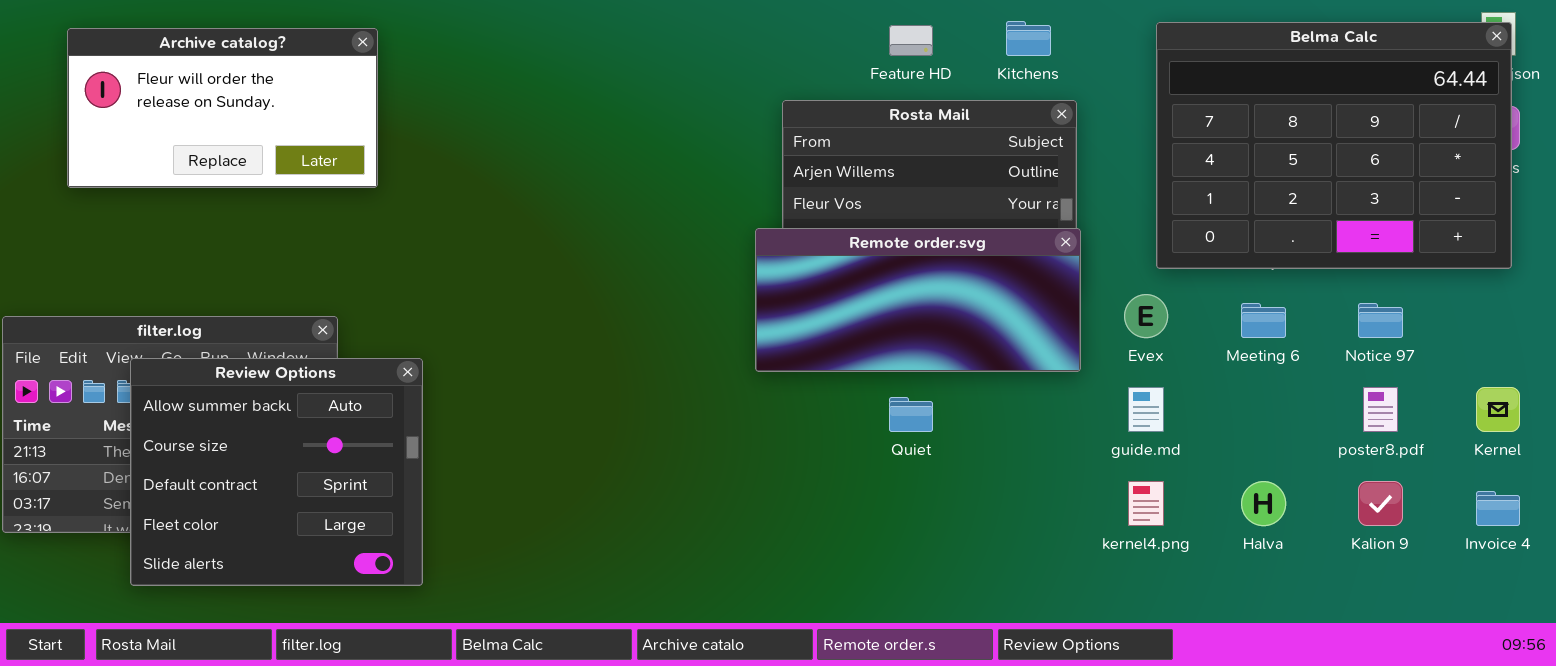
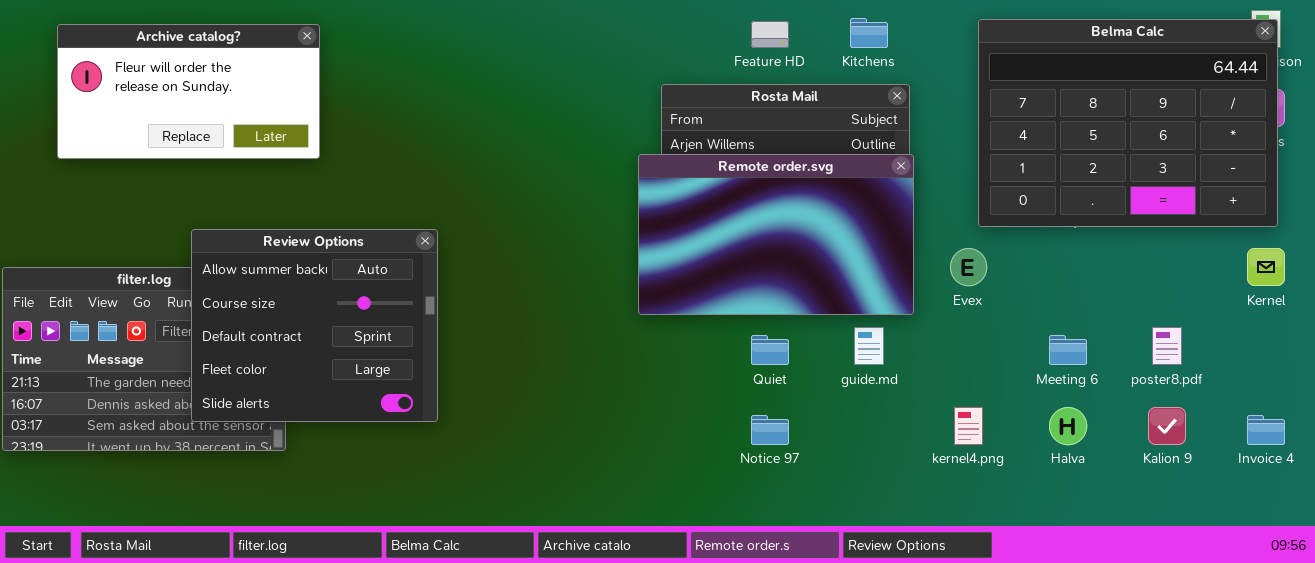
Remote order.svg: [755,228,1081,372] -> [638,154,914,315], resized
Meeting 6: [1241,303,1286,338] -> [1049,335,1087,365], moved
Notice 97: [1358,303,1403,338] -> [751,415,789,445], moved
Review Options: [130,358,423,586] -> [191,229,438,422], moved
guide.md: [1128,387,1164,432] -> [854,327,884,365], moved
Kernel: [1476,387,1520,432] -> [1247,248,1285,286], moved

